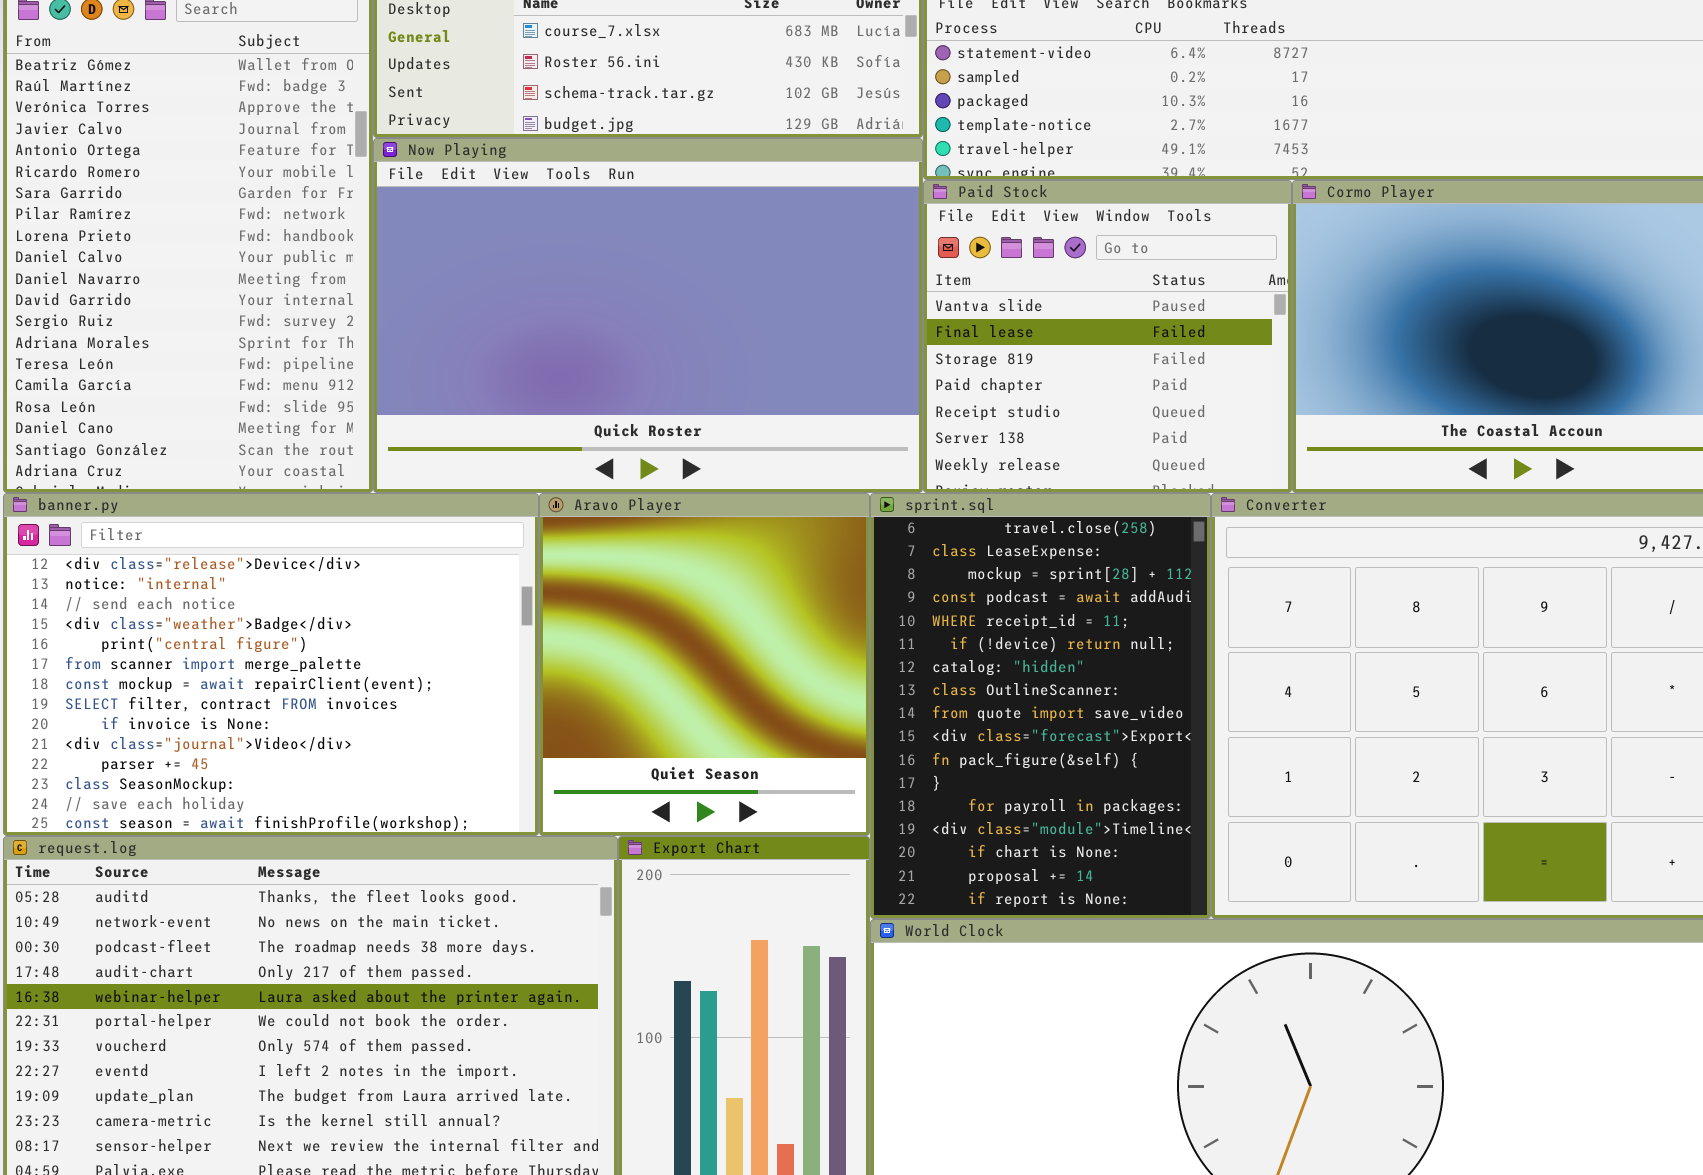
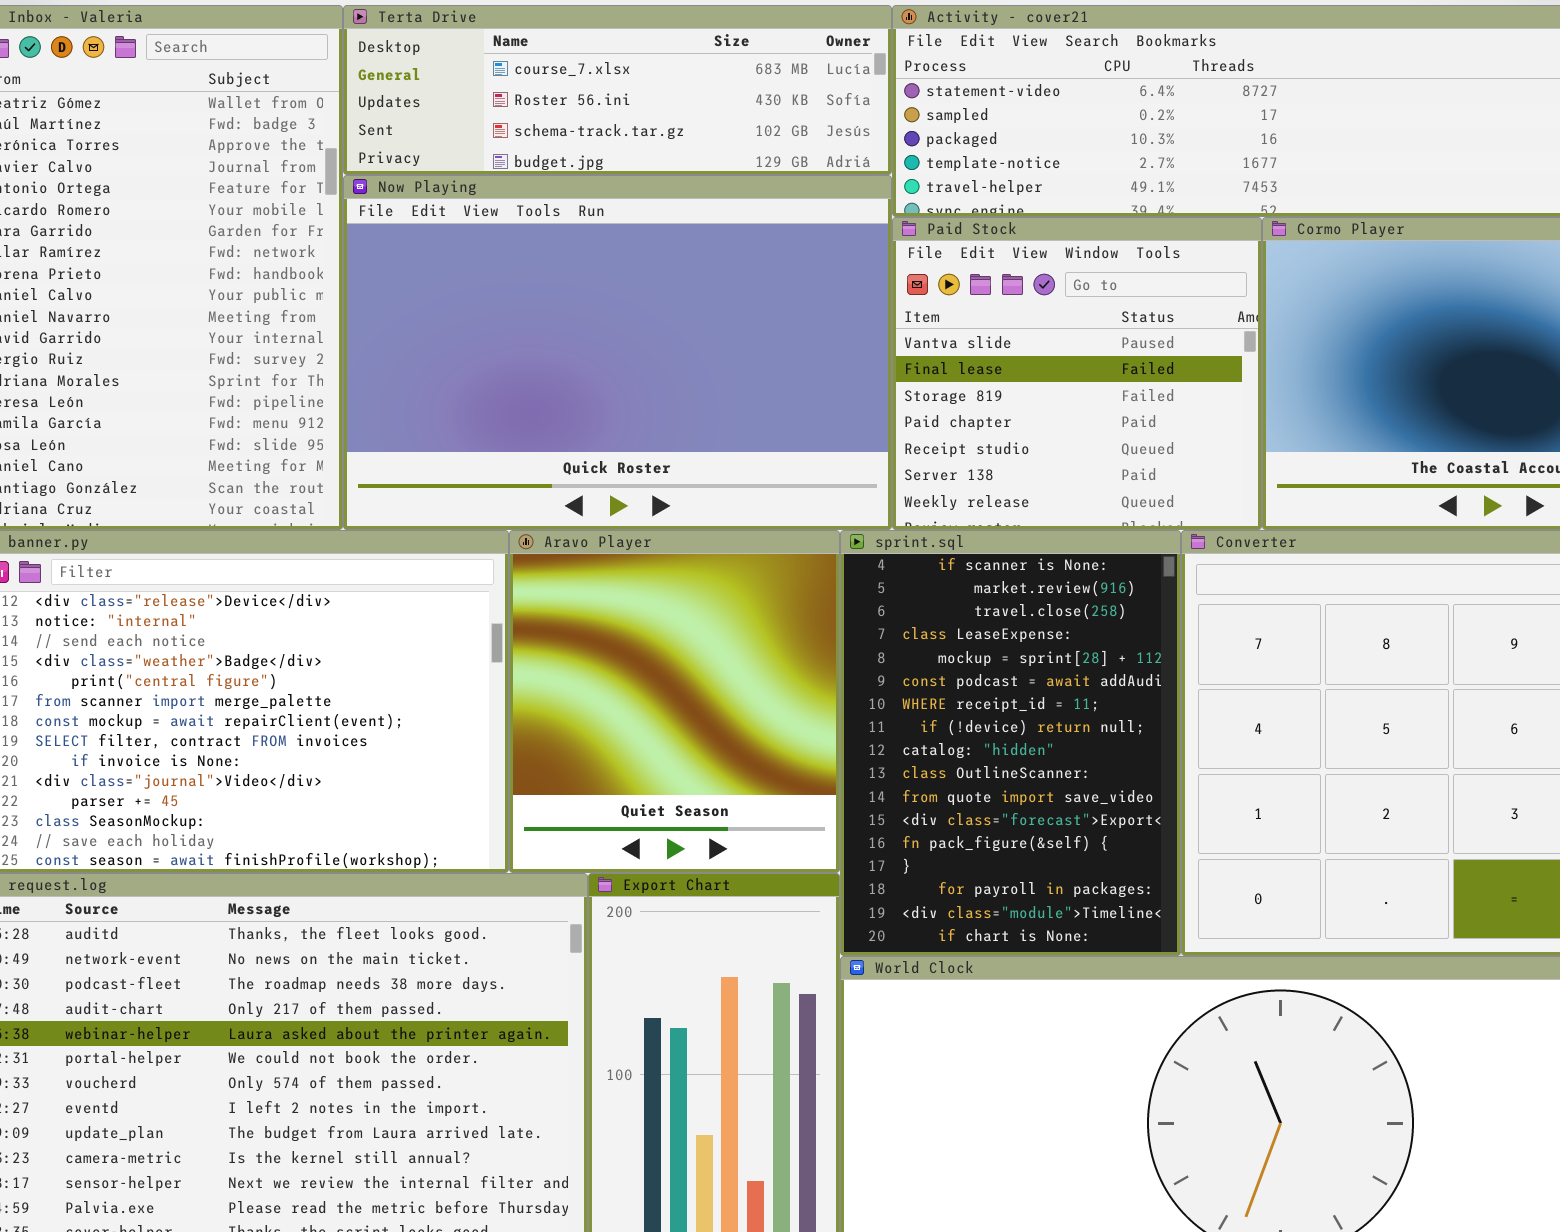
sprint.sql: [870,493,1211,919] -> [840,530,1181,956], scrolled up 2 rows

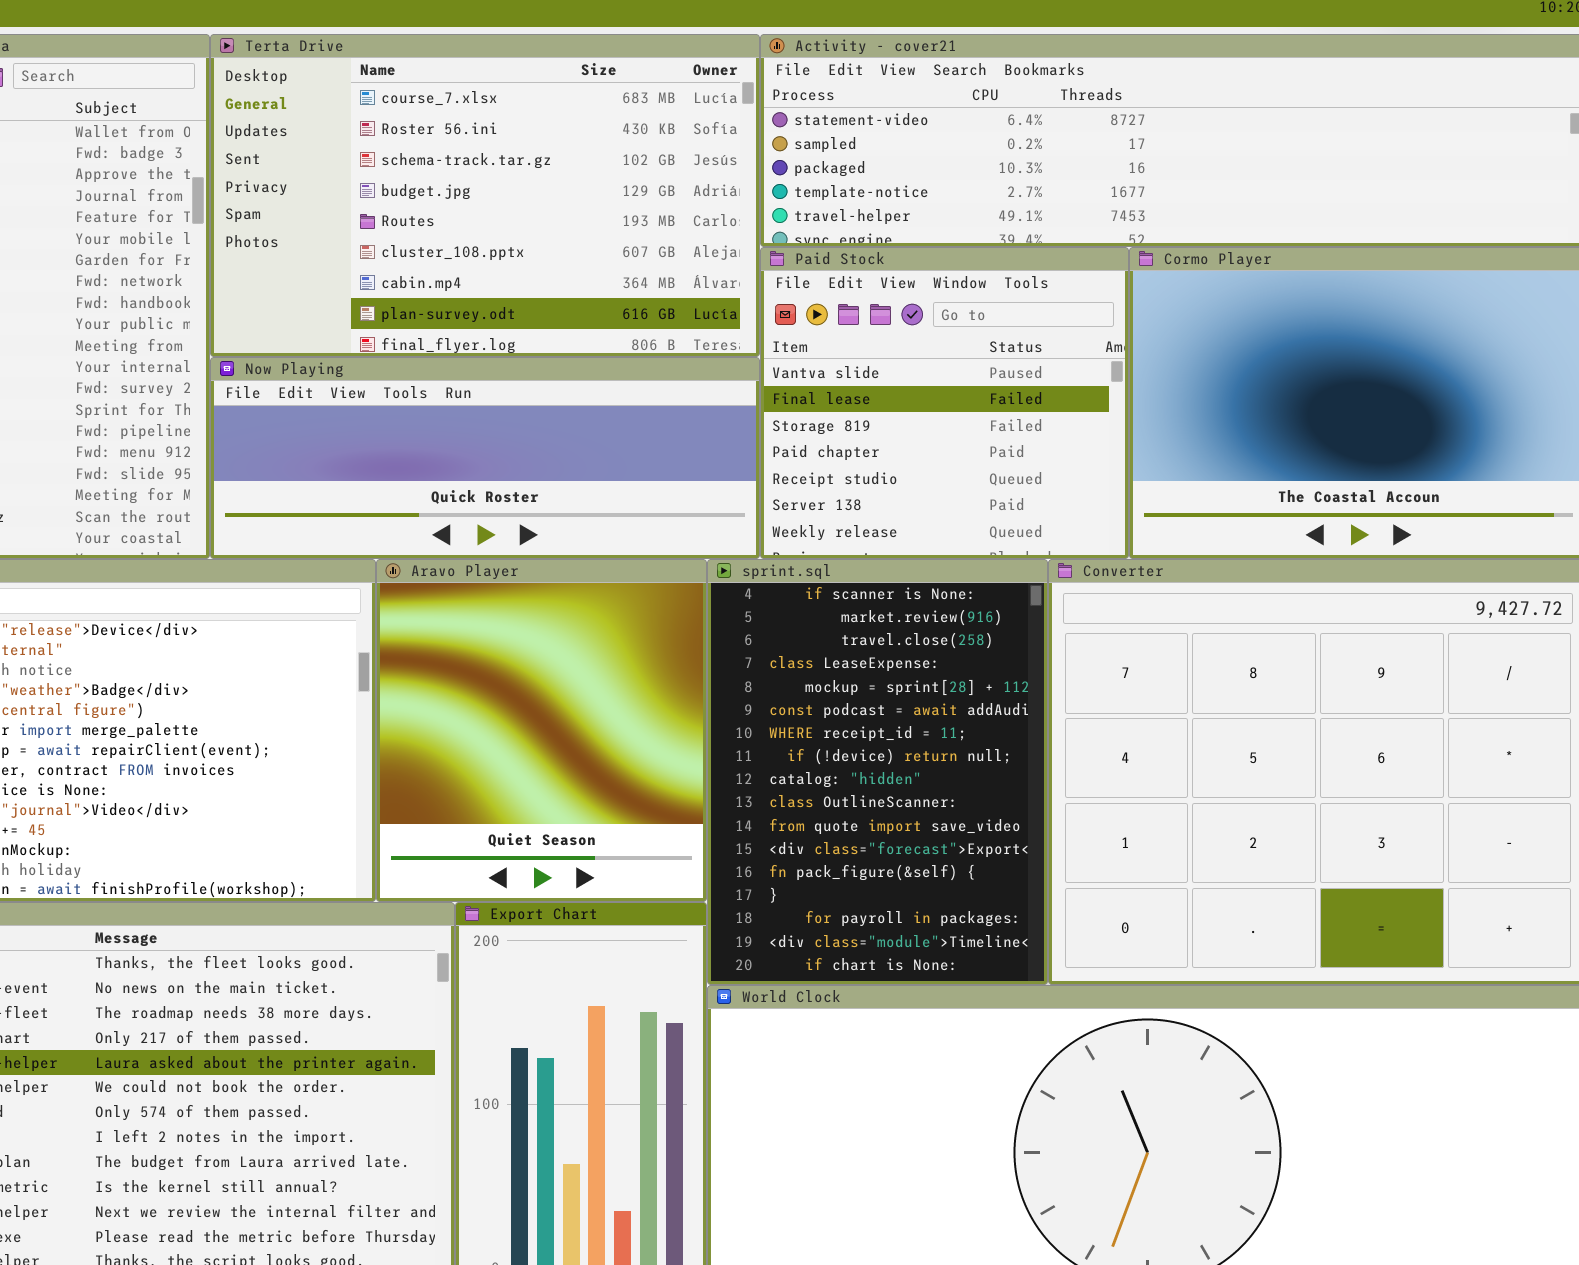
Terta Drive: [343,5,892,175] -> [210,34,760,357], resized
Now Playing: [343,175,892,530] -> [210,357,760,559], resized

